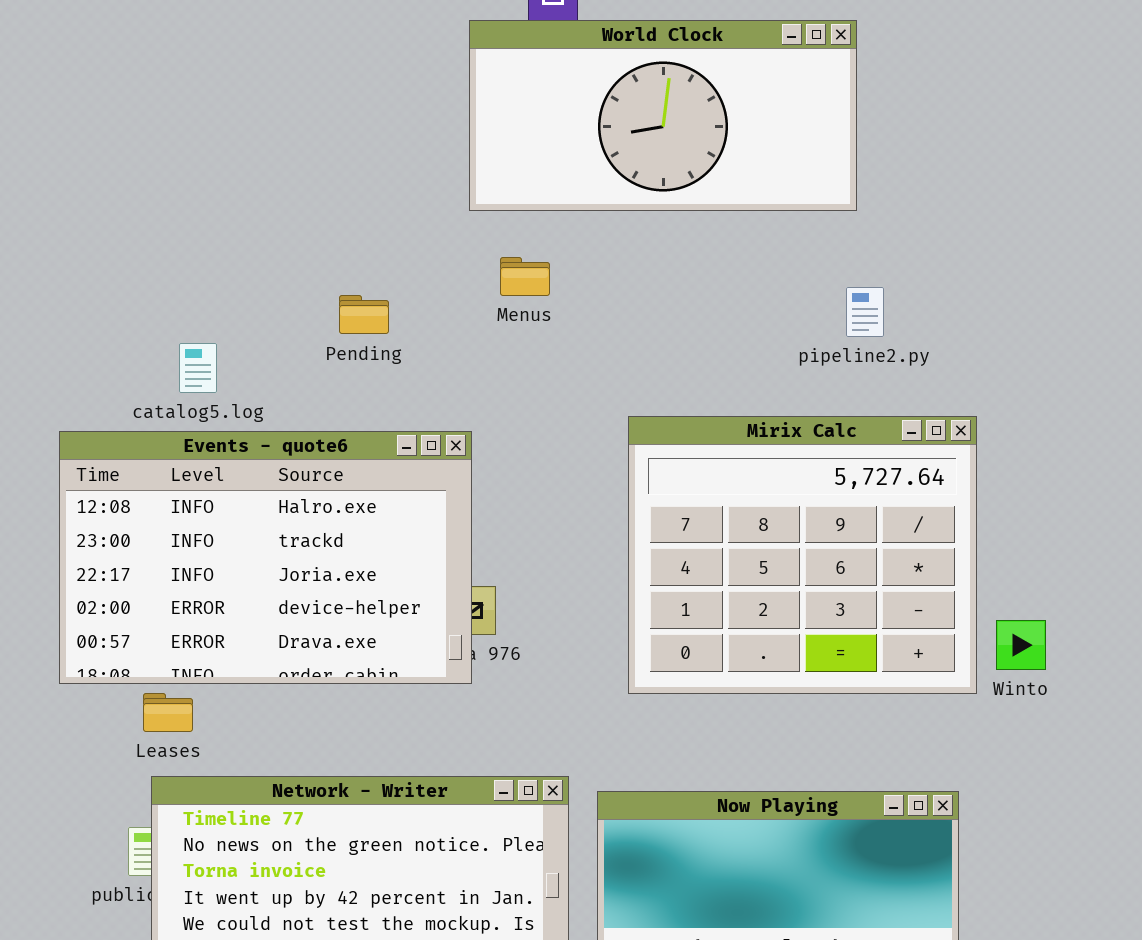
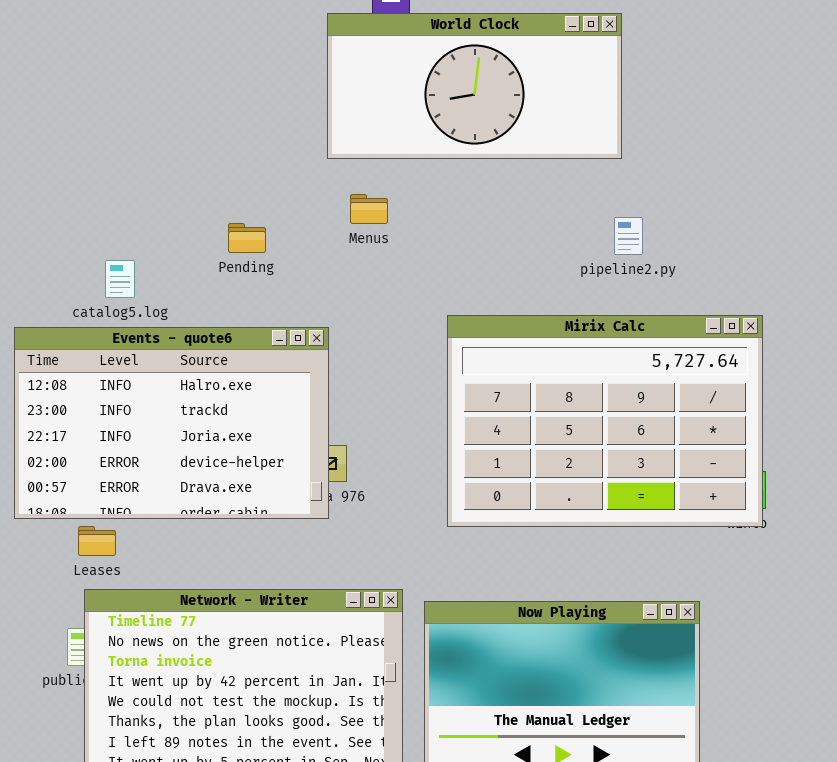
Mirix Calc: [628,416,977,694] -> [447,315,763,527], resized

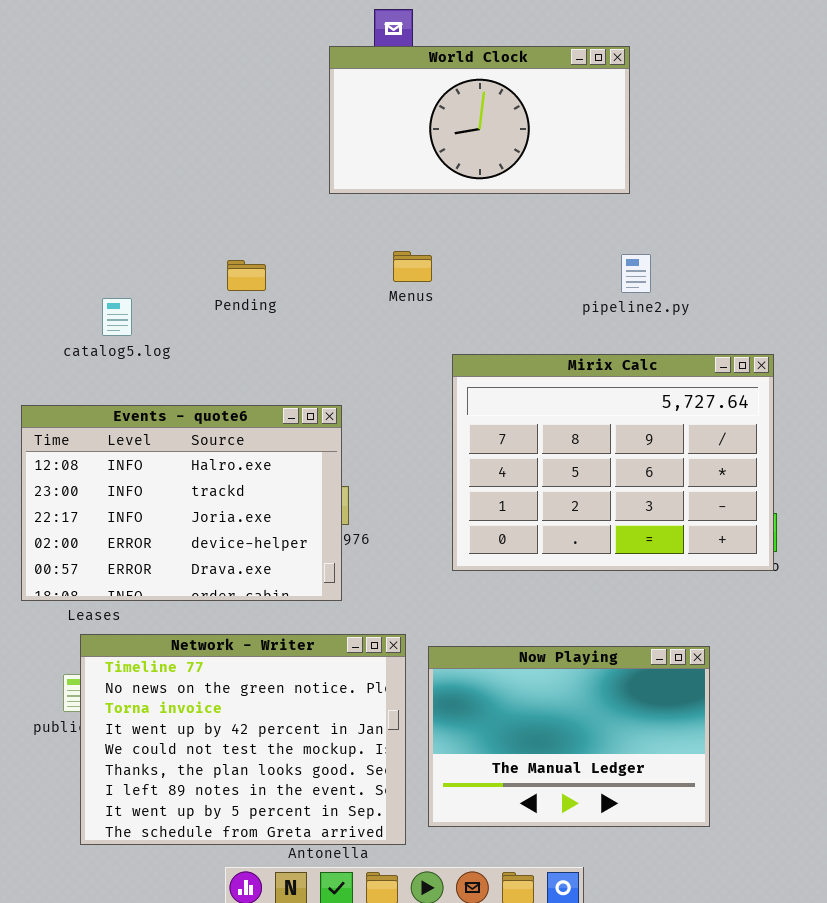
Menus: [350,194,388,224] -> [393,251,432,282], moved
Events - quote6: [14,327,329,519] -> [21,405,342,601], moved

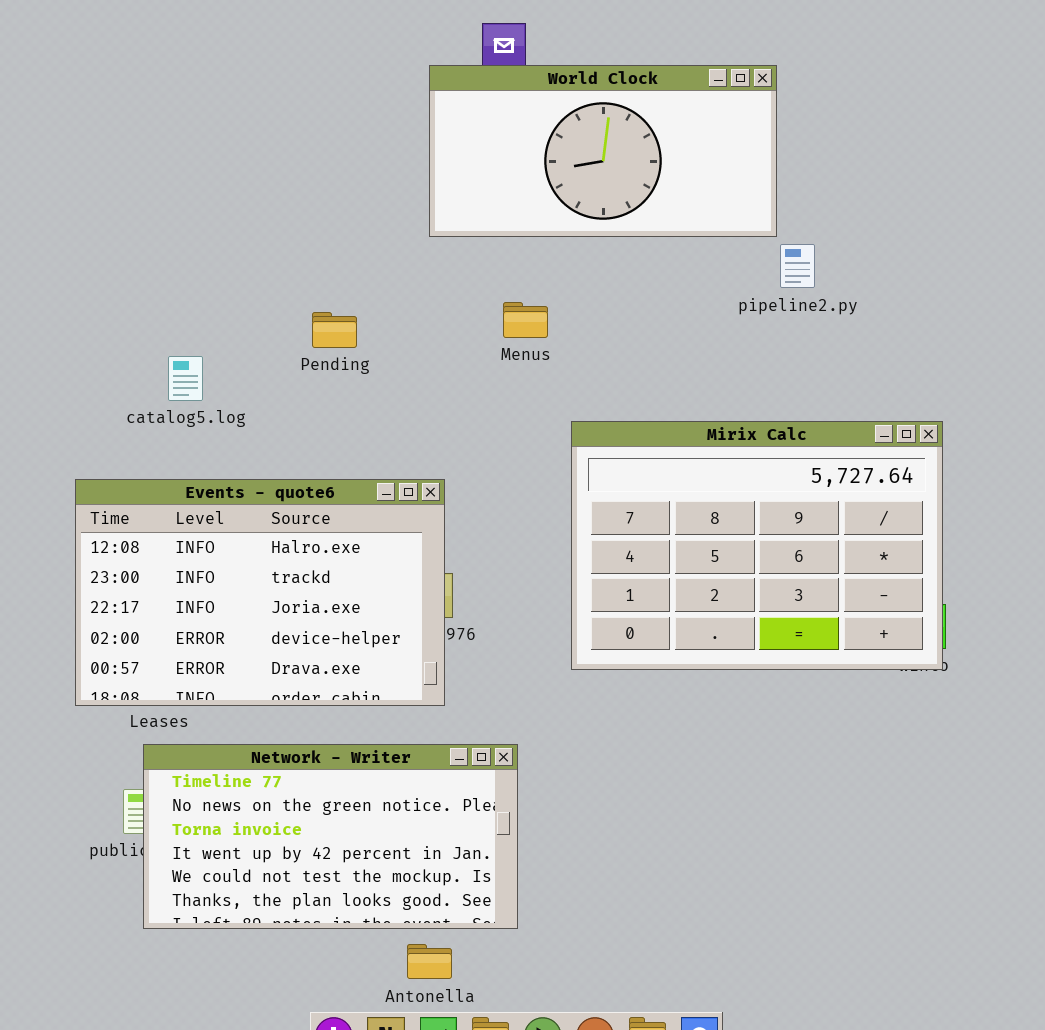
pipeline2.py: [621,254,651,293] -> [780,244,815,288], moved
Network - Writer: [80,634,406,845] -> [143,744,518,929], resized
Now Playing: [428,646,710,827] -> none, closed

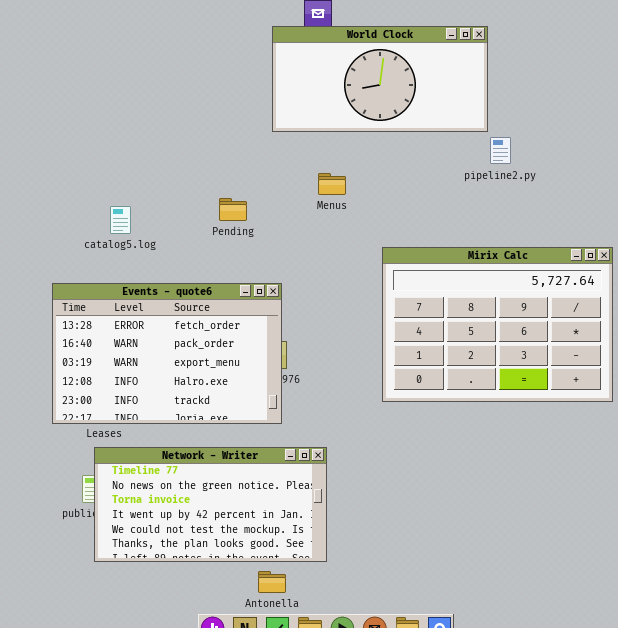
Pending: [312,312,357,348] -> [219,198,247,221], moved
Mirix Calc: [571,421,943,670] -> [382,247,613,402], moved
Events - quote6: [75,479,445,706] -> [52,283,282,424], scrolled up 3 rows

